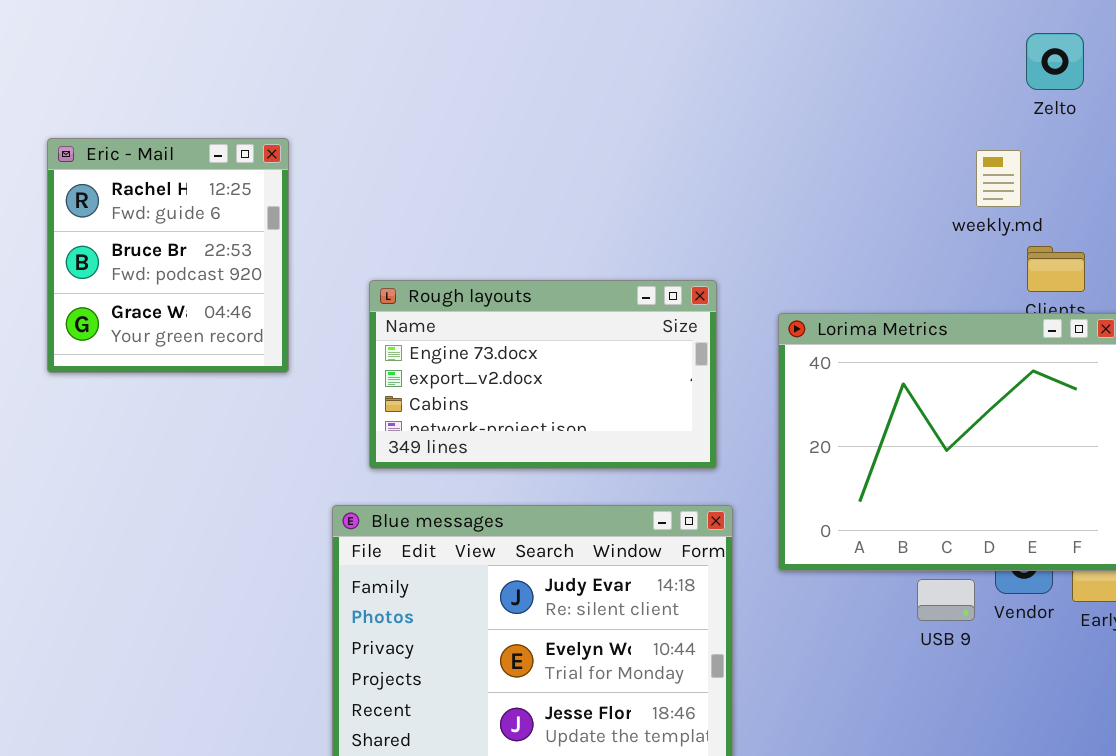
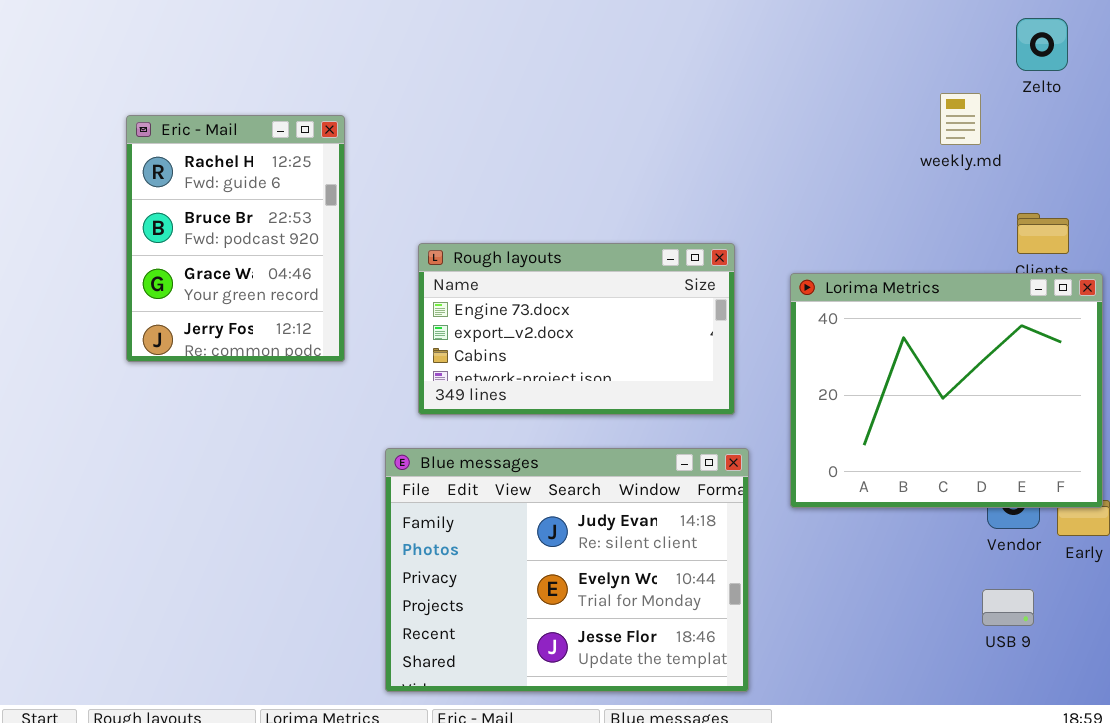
Eric - Mail: [47,138,289,373] -> [126,115,345,362], resized
weekly.md: [976,150,1021,207] -> [940,93,981,145], moved
USB 9: [917,579,975,621] -> [982,589,1034,626], moved

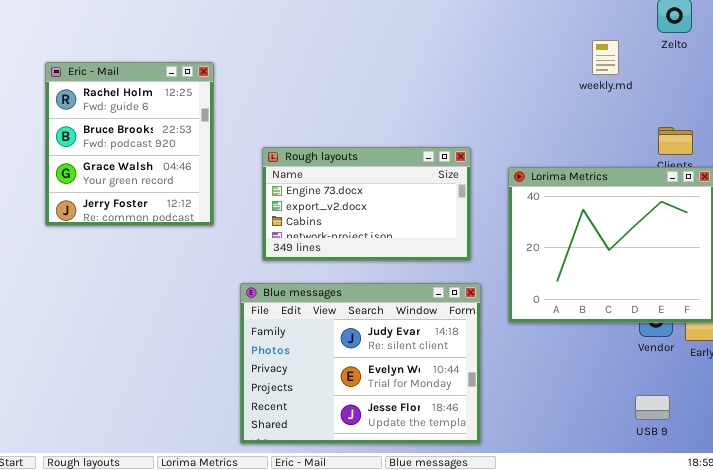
weekly.md: [940,93,981,145] -> [592,40,619,75], moved
Eric - Mail: [126,115,345,362] -> [45,62,214,226], resized
USB 9: [982,589,1034,626] -> [635,395,670,420], moved

